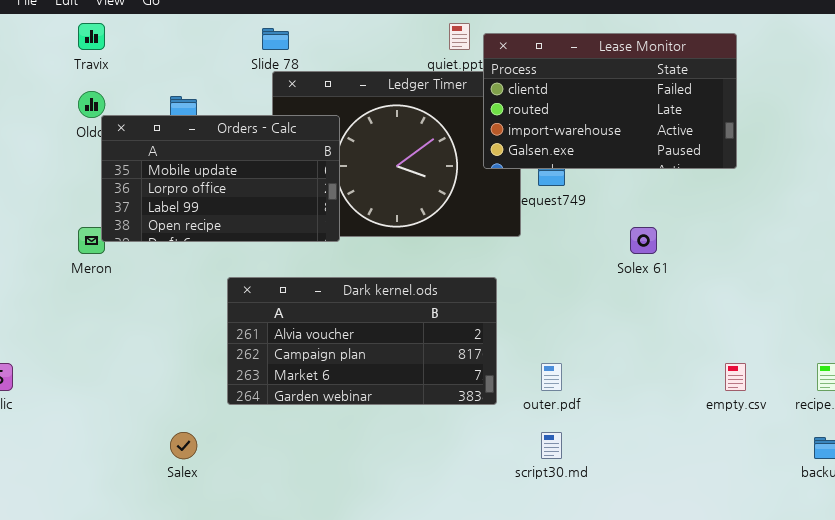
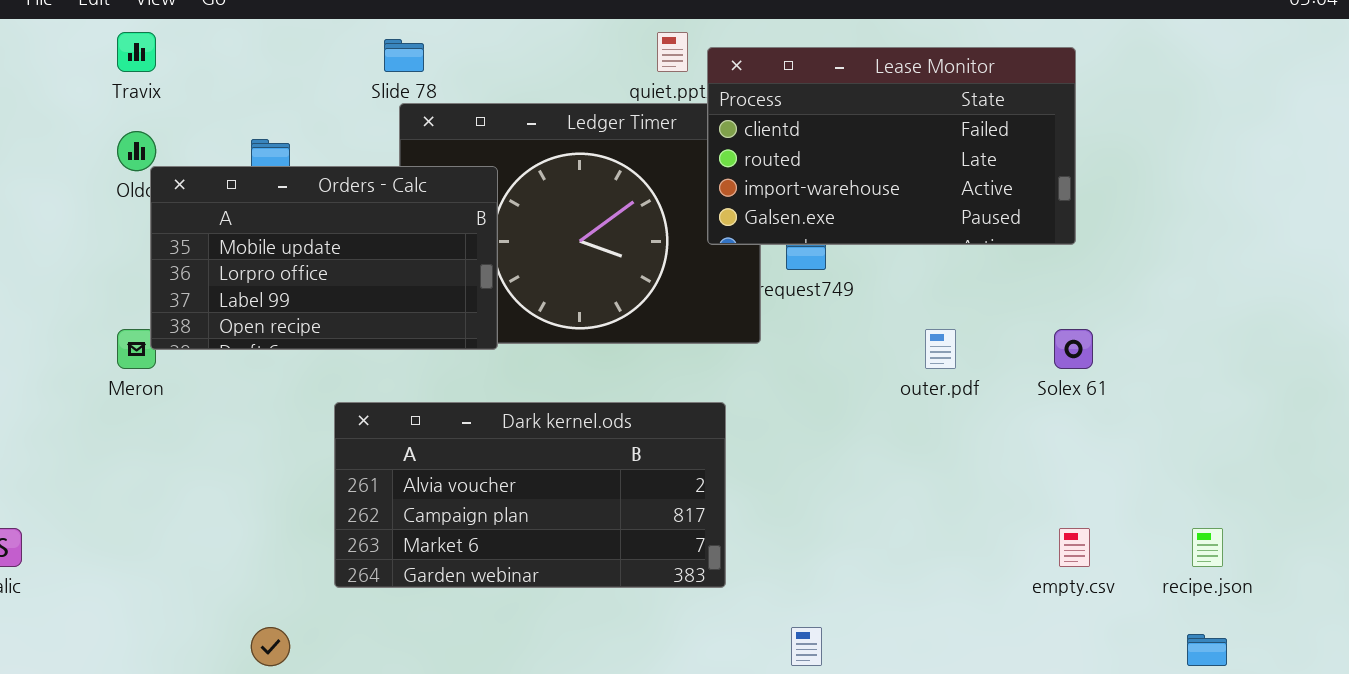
Solex 61: [630,227,657,254] -> [1054,329,1093,369], moved
outer.pdf: [541,363,562,391] -> [925,329,956,369], moved

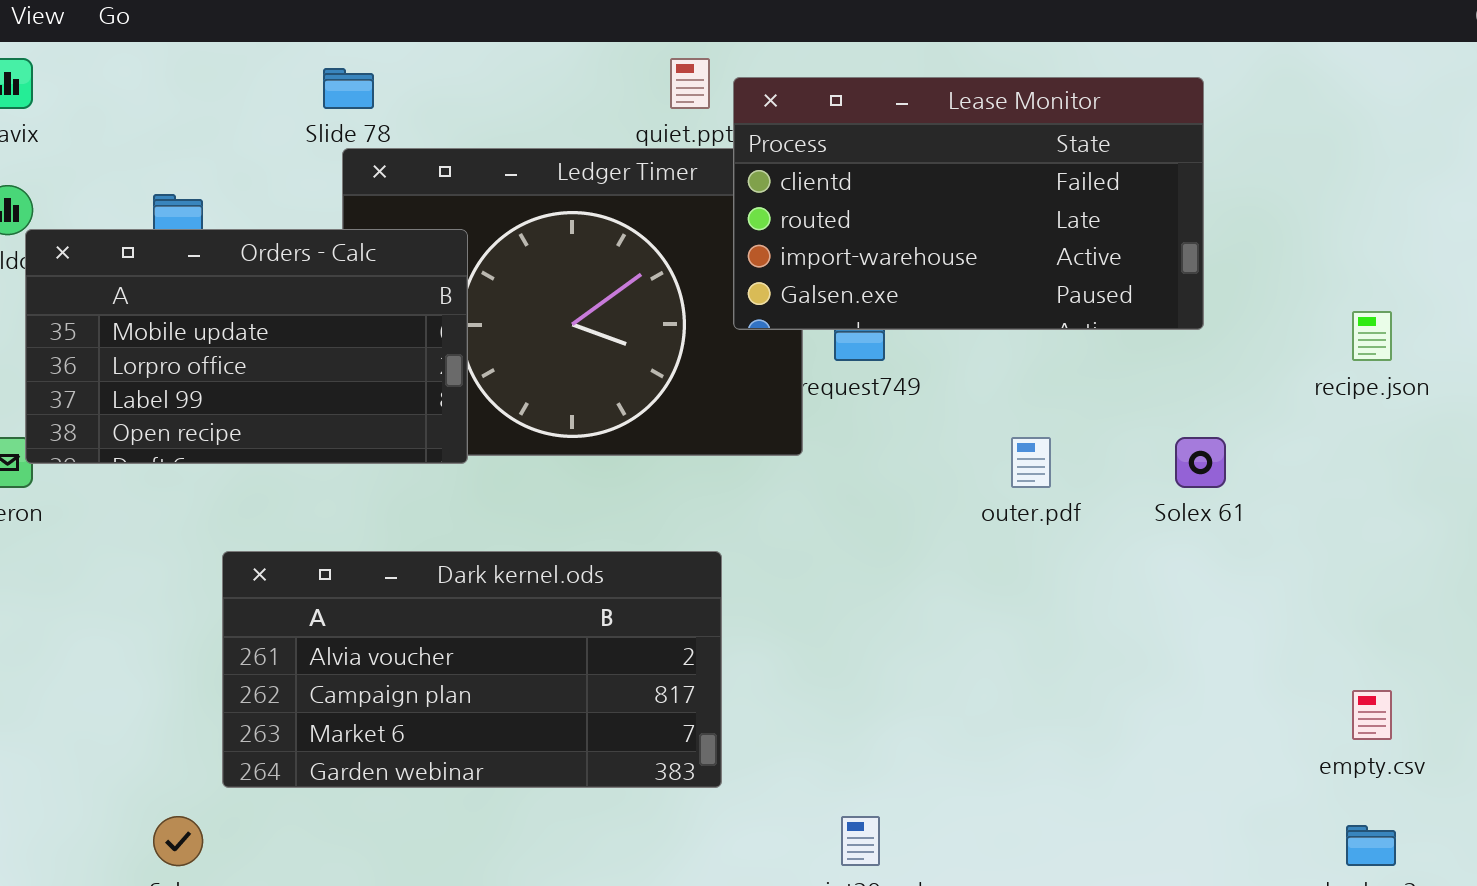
Dark kernel.ods: [334,402,726,588] -> [222,551,722,788], moved
empty.csv: [1059,528,1090,567] -> [1352,690,1392,740], moved
recipe.json: [1192,528,1223,567] -> [1352,311,1392,361], moved

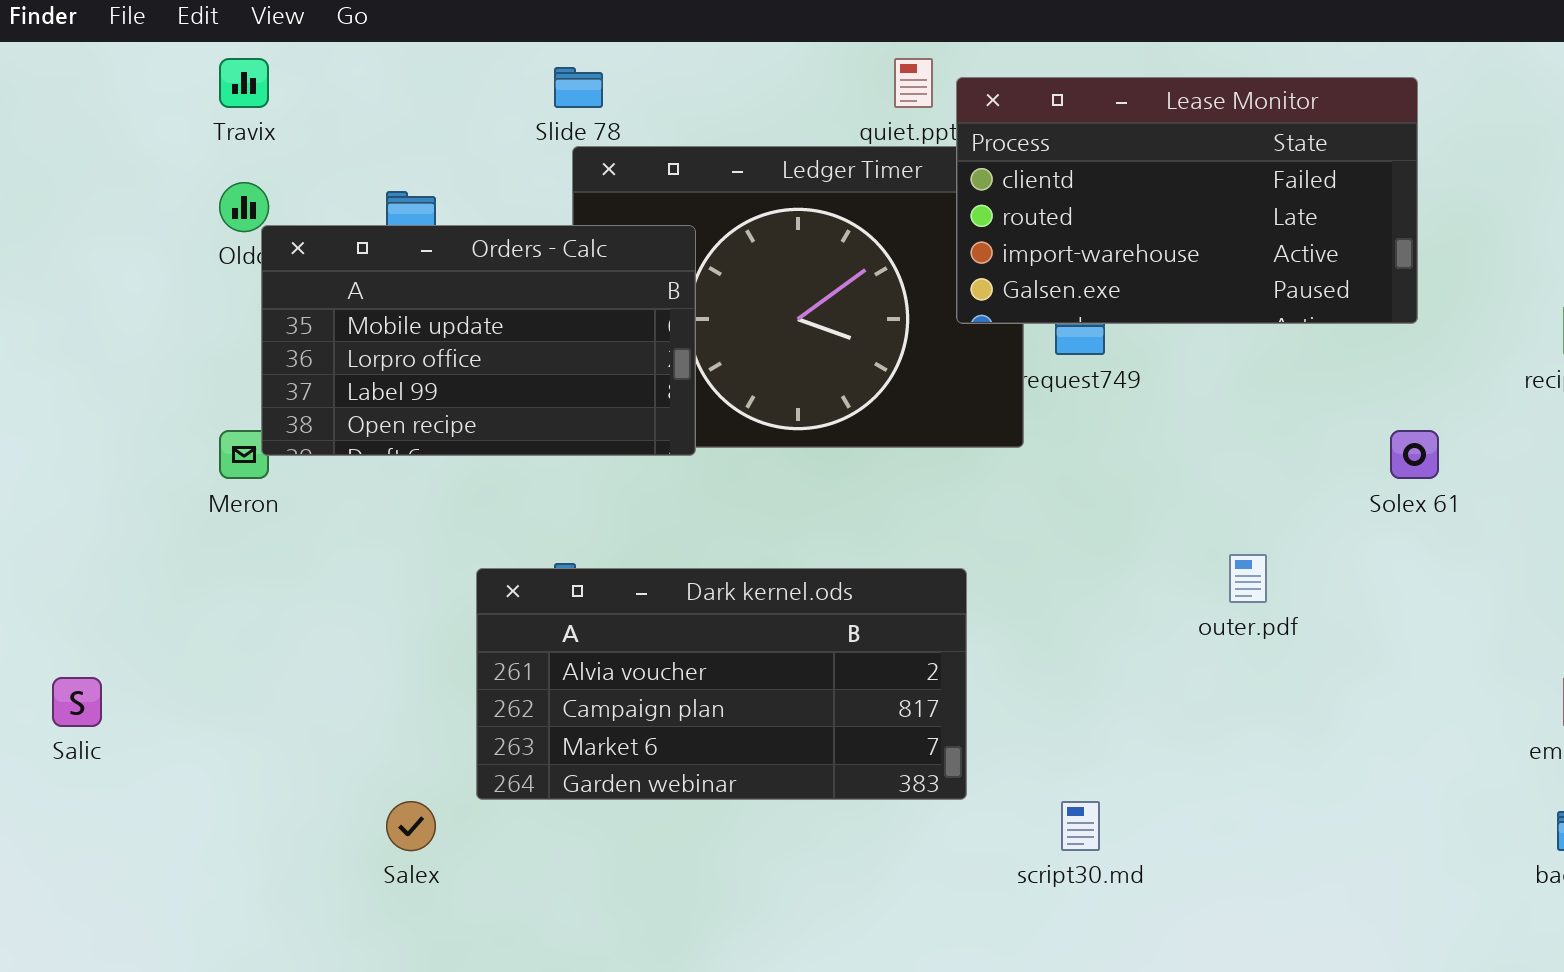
outer.pdf: [1011,437,1051,488] -> [1229,554,1267,603], moved
Dark kernel.ods: [222,551,722,788] -> [476,568,967,800], moved

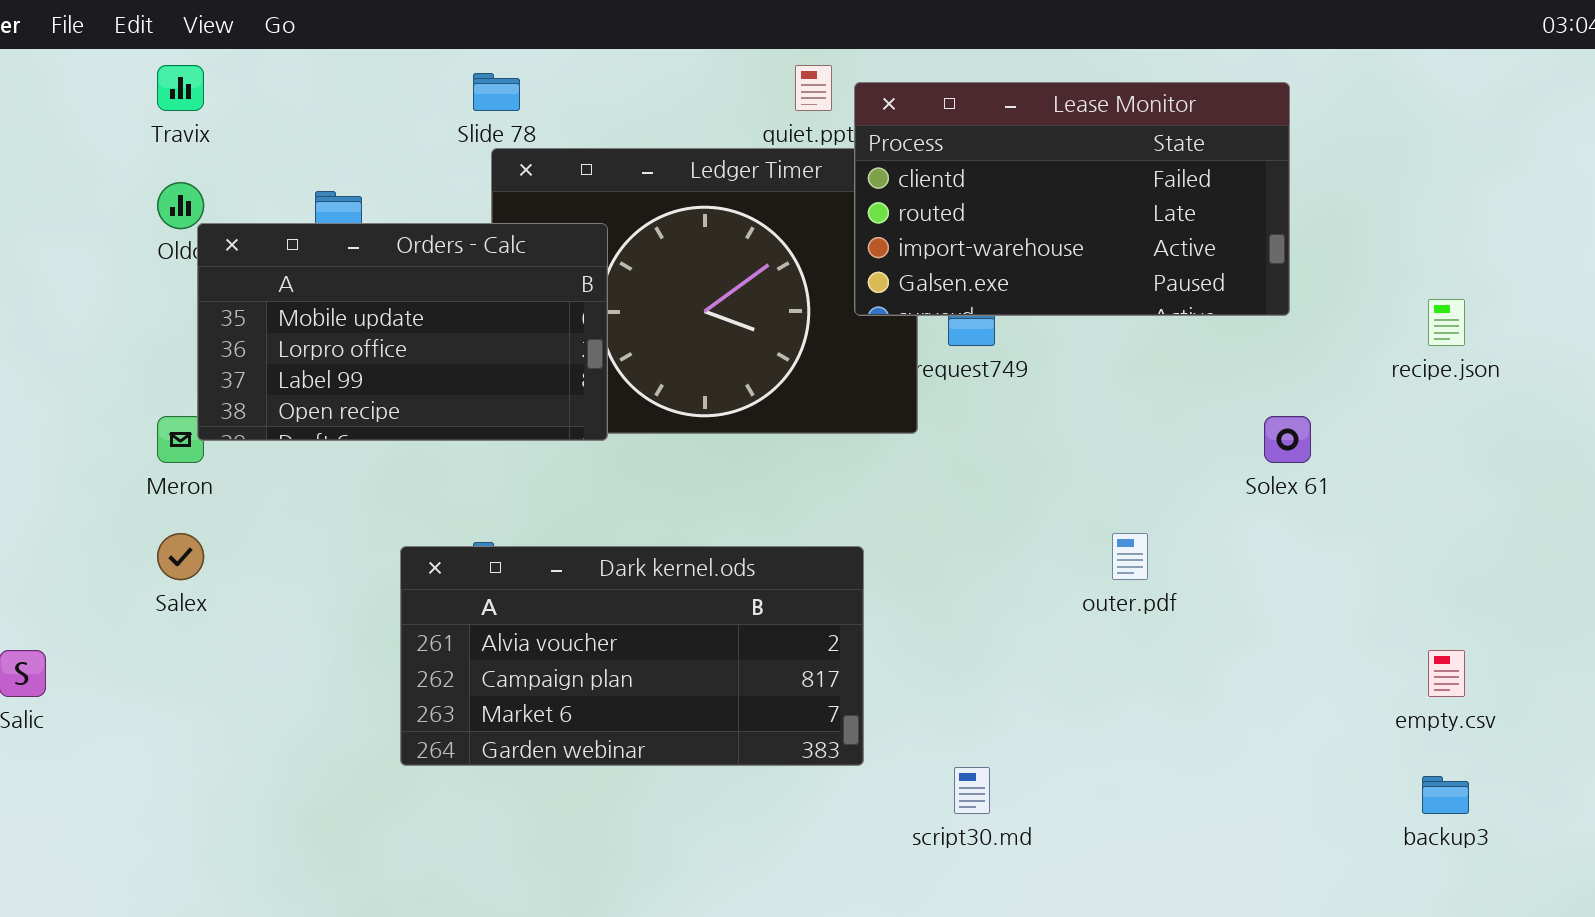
Salex: [386,801,436,851] -> [157,533,204,580], moved

